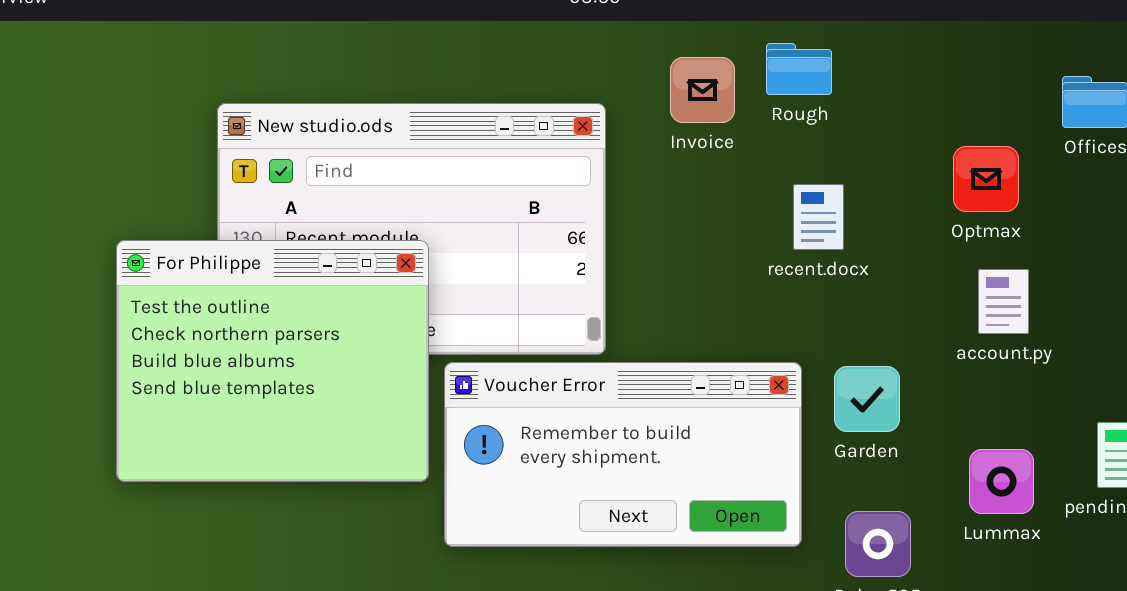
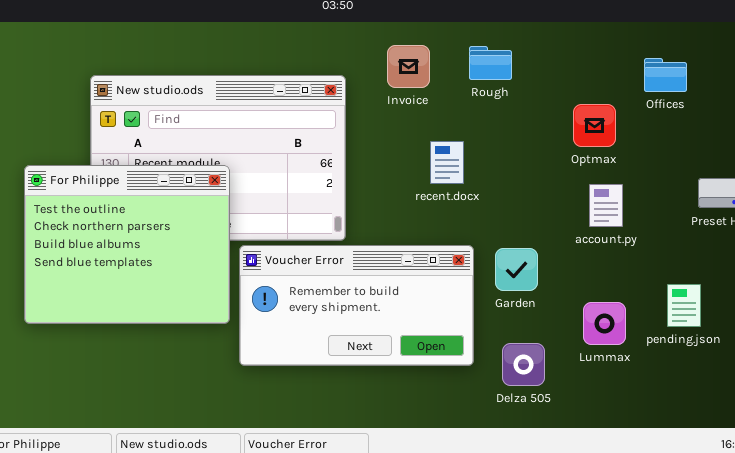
Rough: [766,43,832,95] -> [469,46,512,80], moved
recent.docx: [793,184,844,250] -> [430,141,464,184], moved

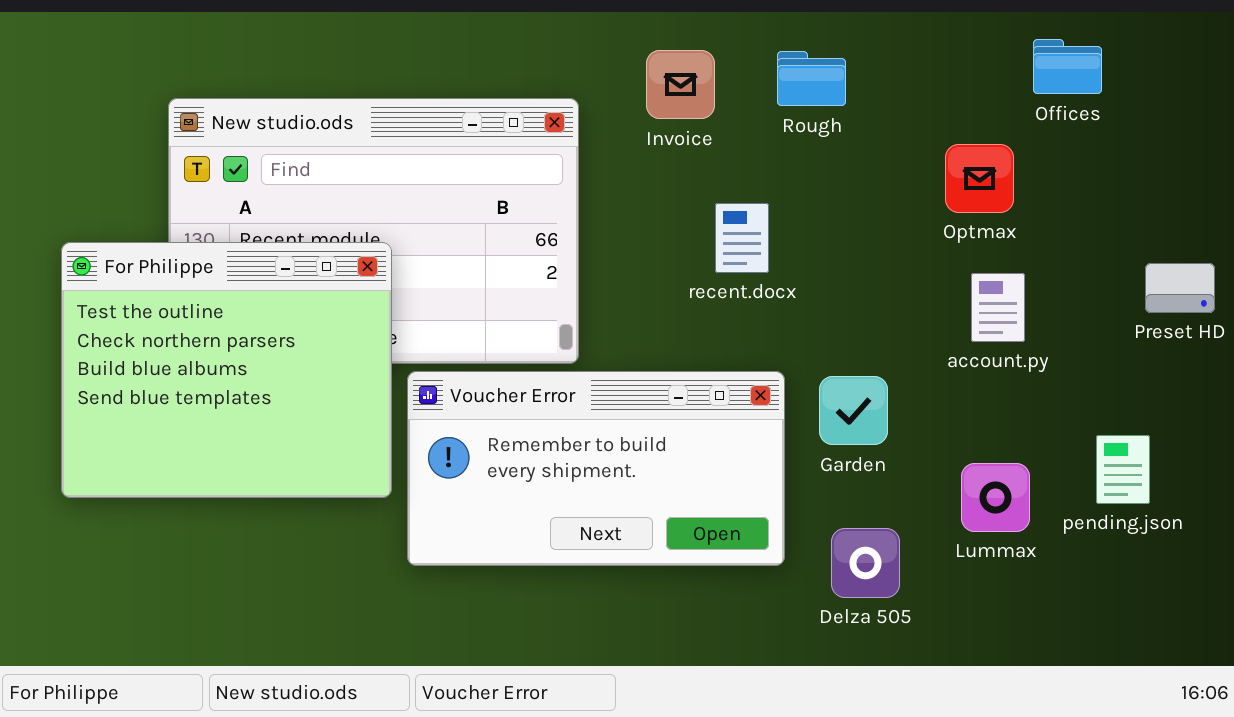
Offices: [644,58,687,92] -> [1033,39,1102,94], moved

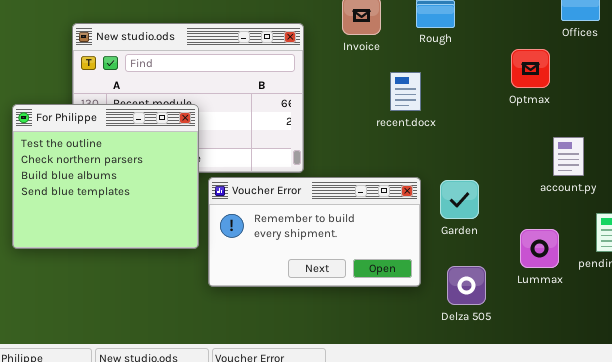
recent.docx: [715,203,769,273] -> [390,72,421,111], moved
account.py: [971,273,1025,342] -> [553,137,584,176], moved

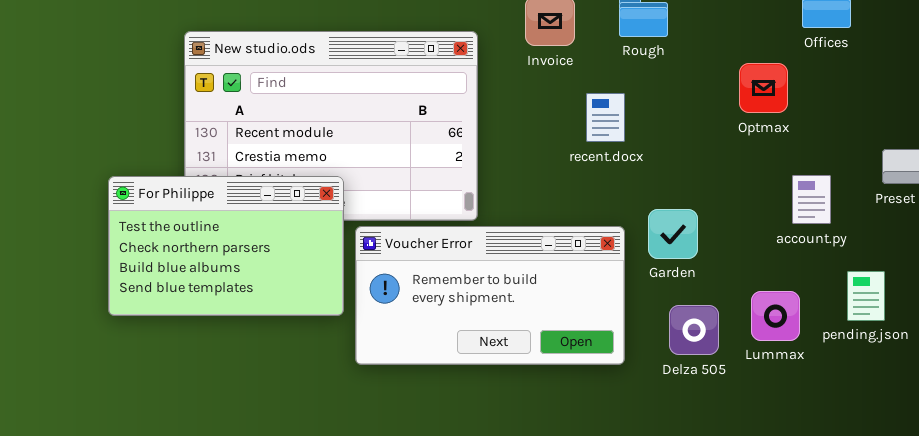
For Philippe: [12,104,199,249] -> [108,176,344,316], resized
Garden: [440,180,479,219] -> [648,209,698,259], moved
Delza 505: [447,266,486,305] -> [669,305,719,355], moved

